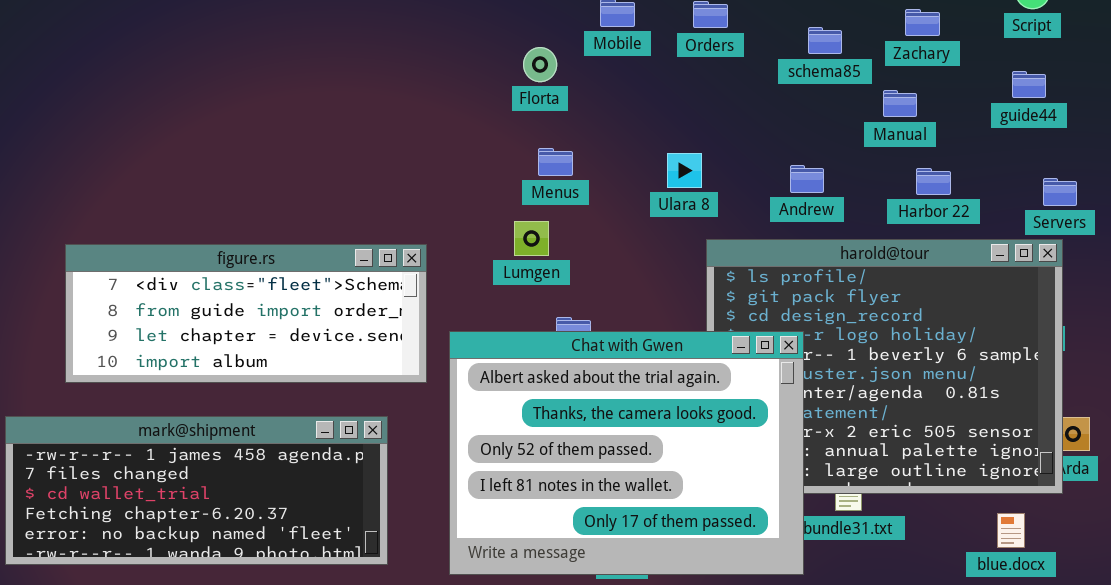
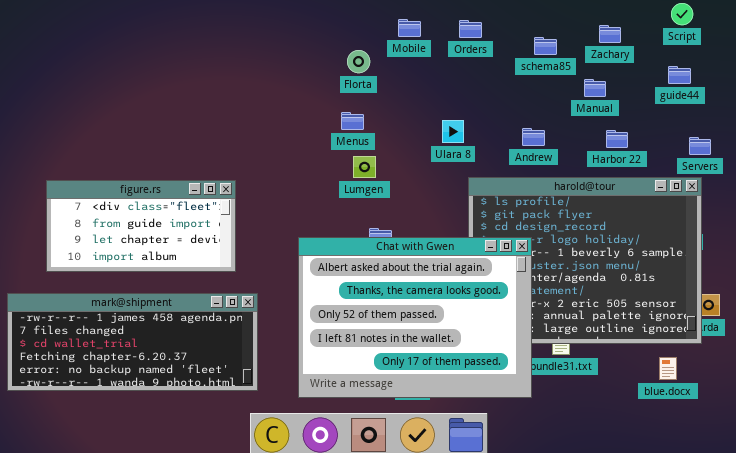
Menus: [538,148,573,176] -> [341,112,364,130], moved
Lumgen: [514,221,549,256] -> [353,156,376,178], moved
figure.rs: [65,244,427,383] -> [46,180,236,272], resized

